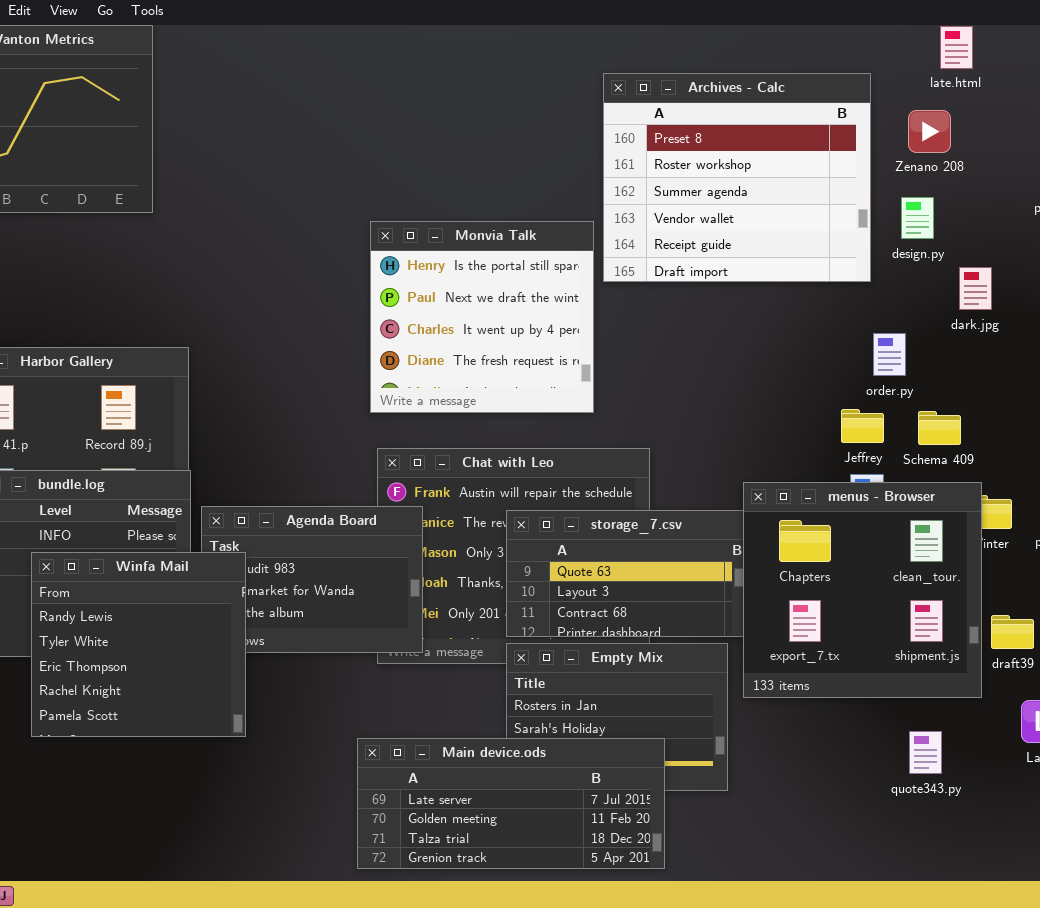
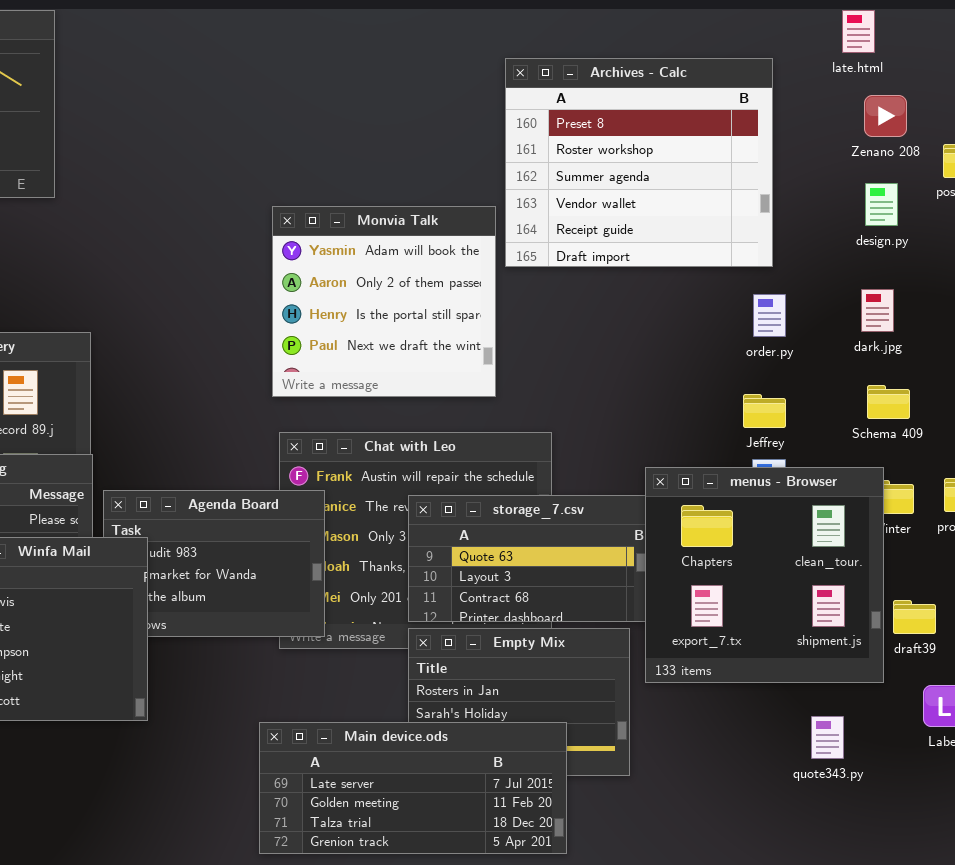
Zenano 208: [908,110,951,153] -> [864,95,907,137], moved
design.py: [901,197,934,239] -> [865,183,898,226], moved
Monvia Talk: [370,221,594,413] -> [272,206,496,397], scrolled up 2 rows
dark.jpg: [959,267,992,310] -> [861,289,894,332], moved
order.py: [873,333,906,376] -> [753,294,786,337], moved
Schema 409: [918,411,961,445] -> [867,385,910,419], moved

